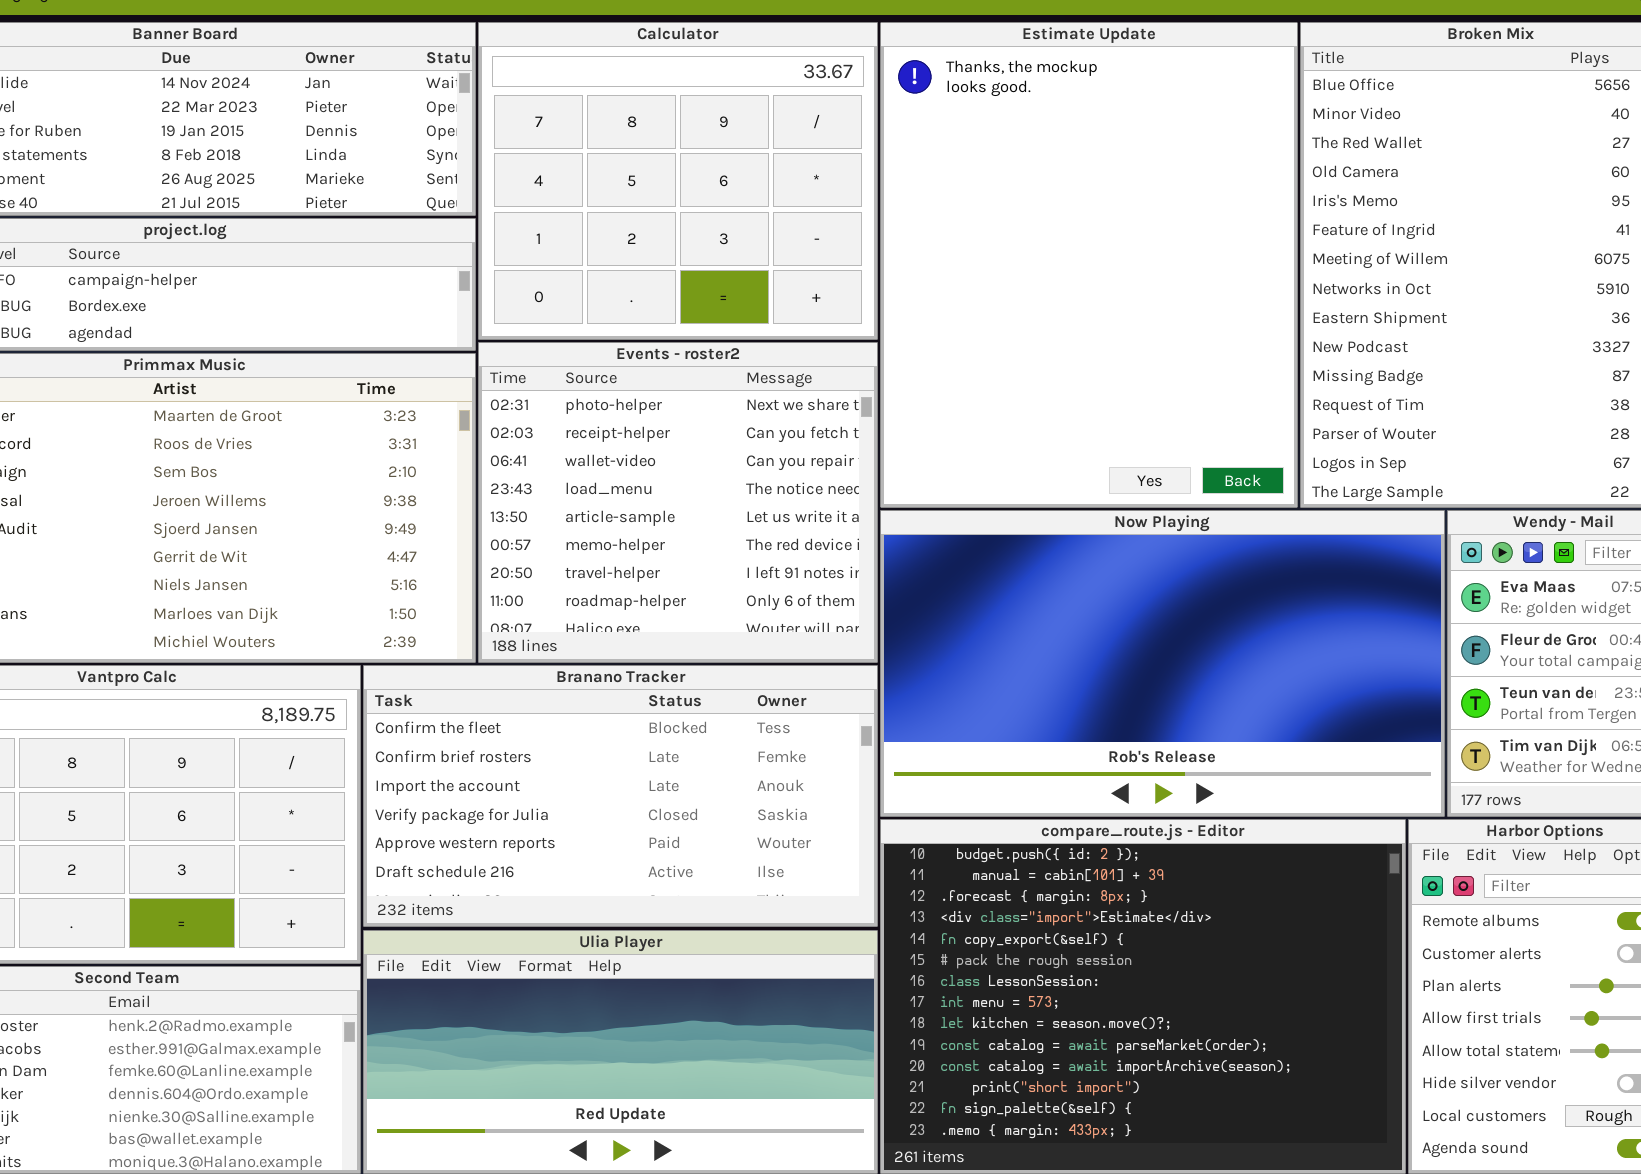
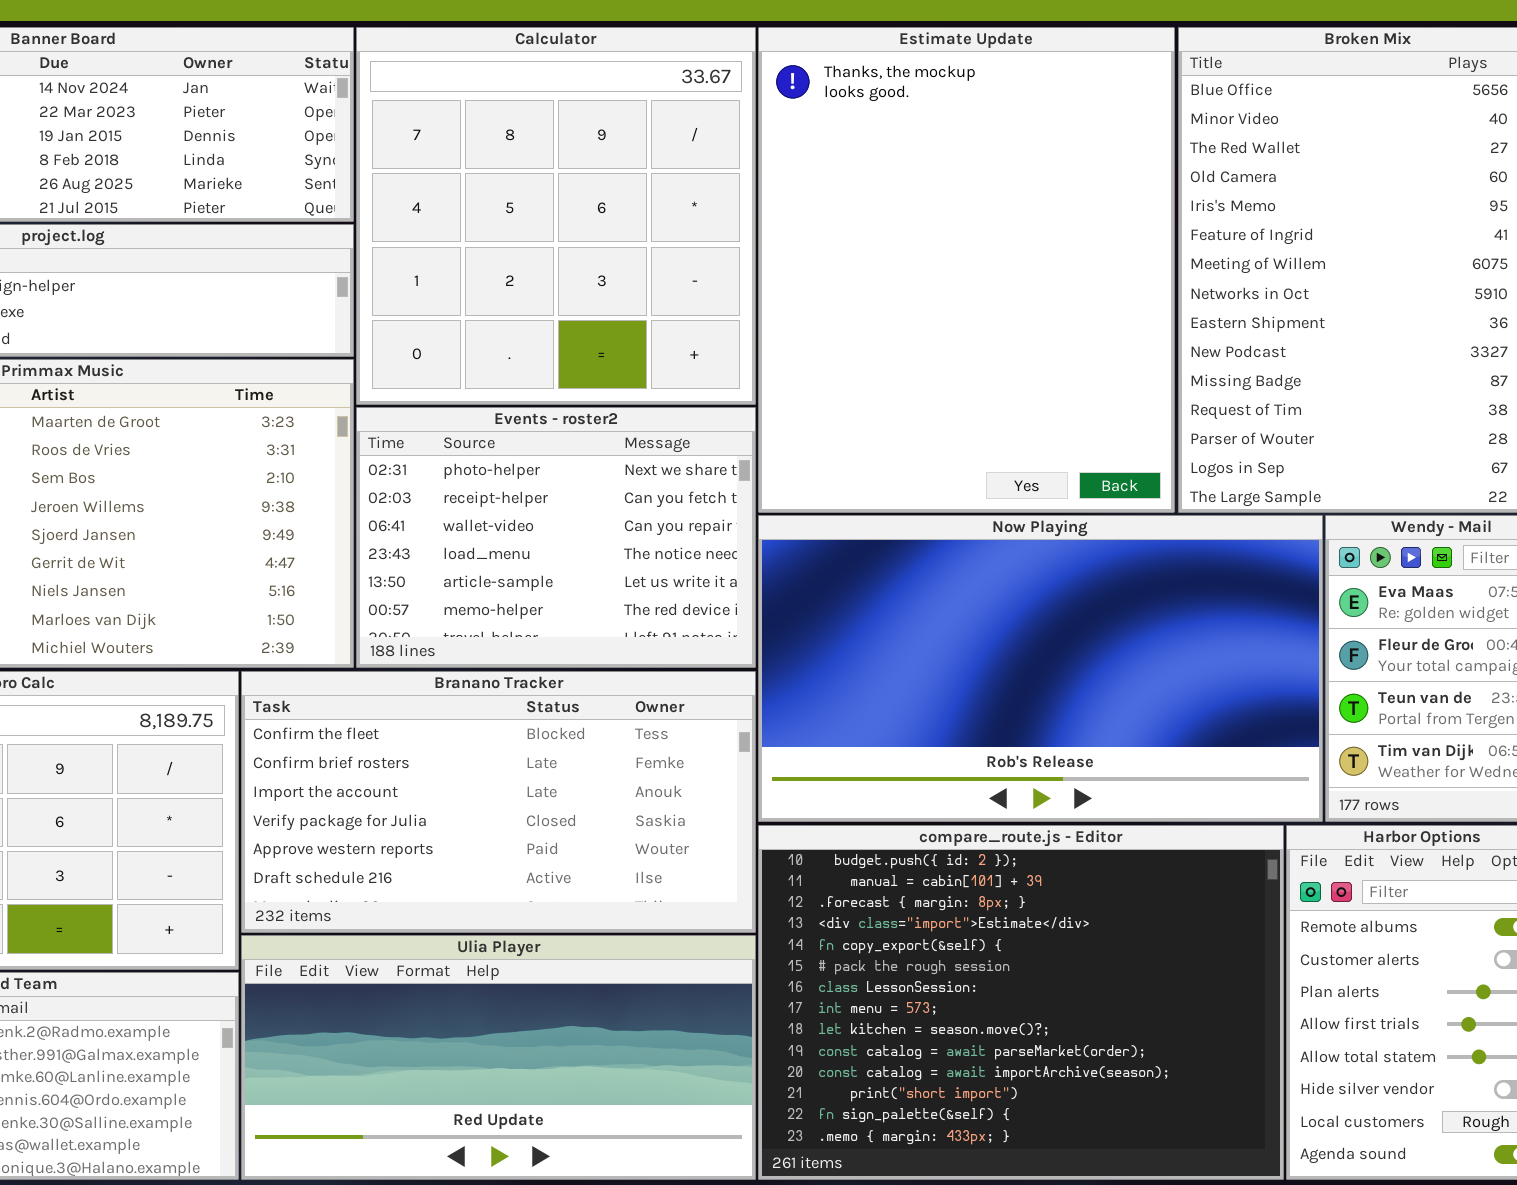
Calculator: [478,22,878,340] -> [356,27,756,405], resized
Events - roster2: [478,342,878,663] -> [356,407,756,668], resized

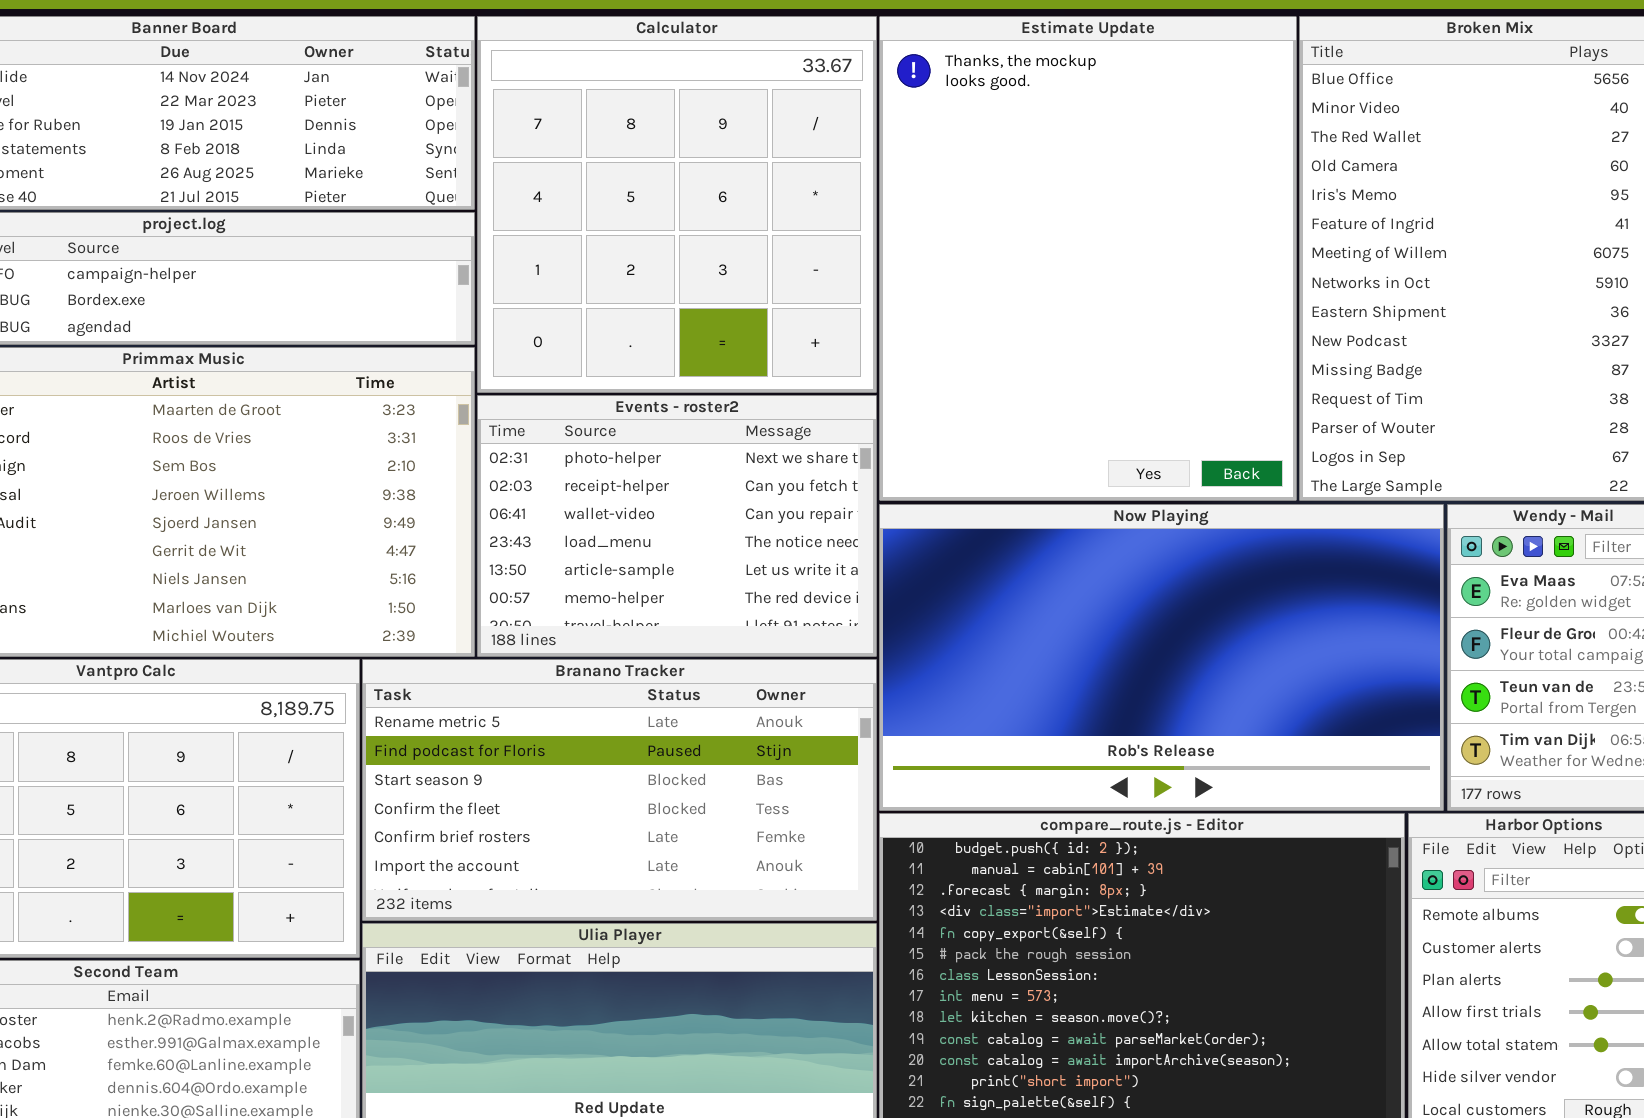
Branano Tracker: [241,671,756,933] -> [362,659,877,921], scrolled up 3 rows

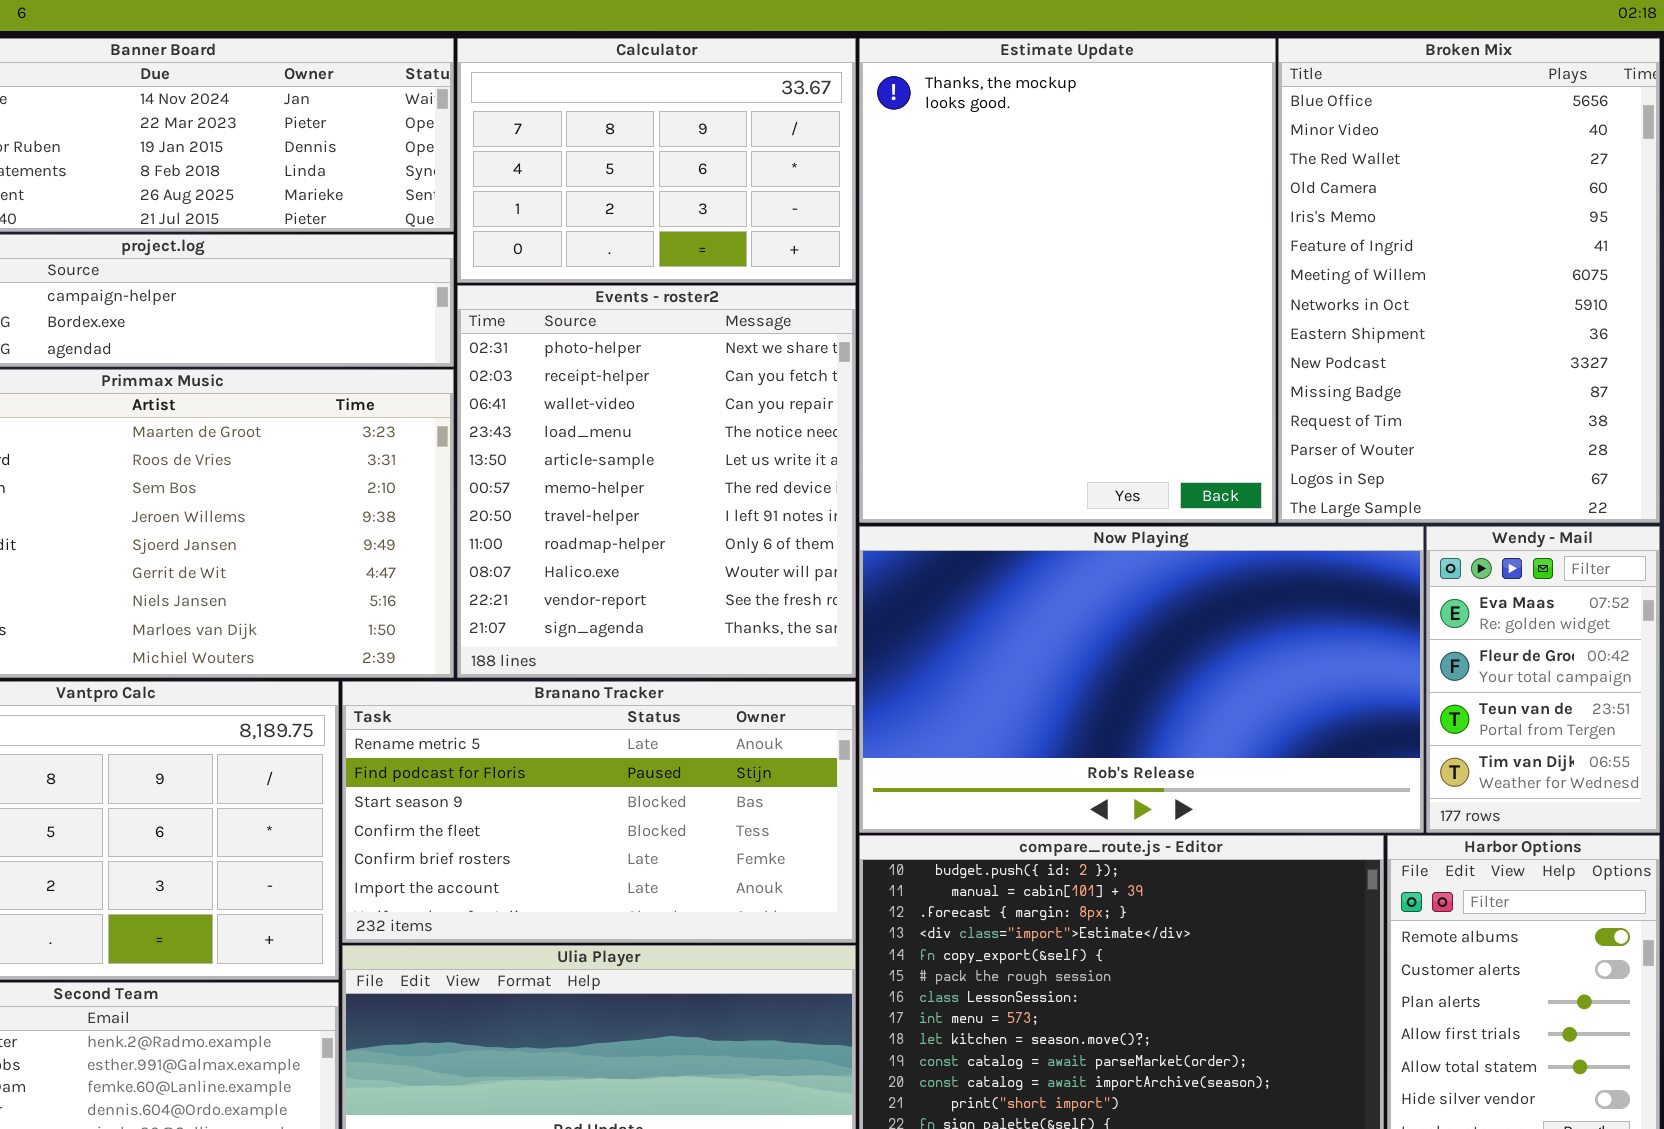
Calculator: [477,16,877,393] -> [457,38,856,283], resized
Events - roster2: [477,395,877,657] -> [457,285,856,678], resized

